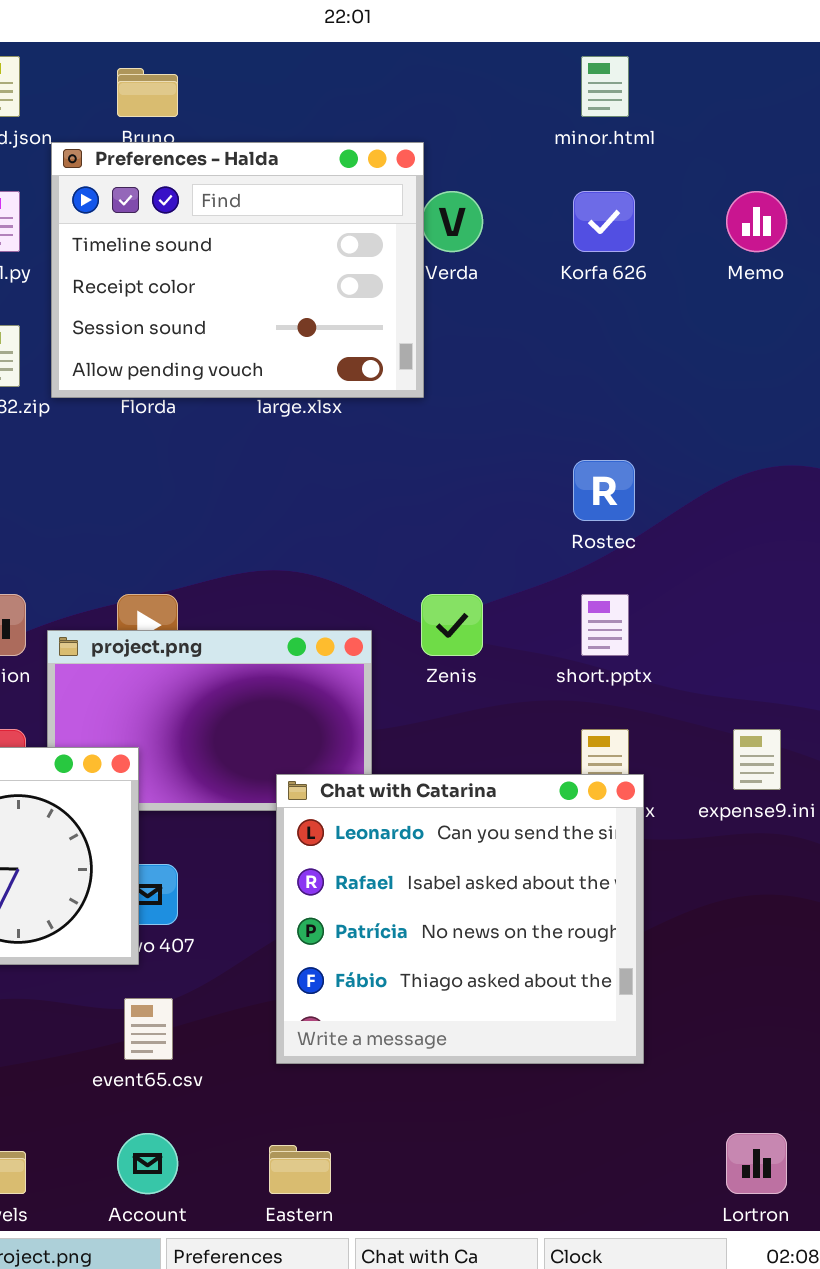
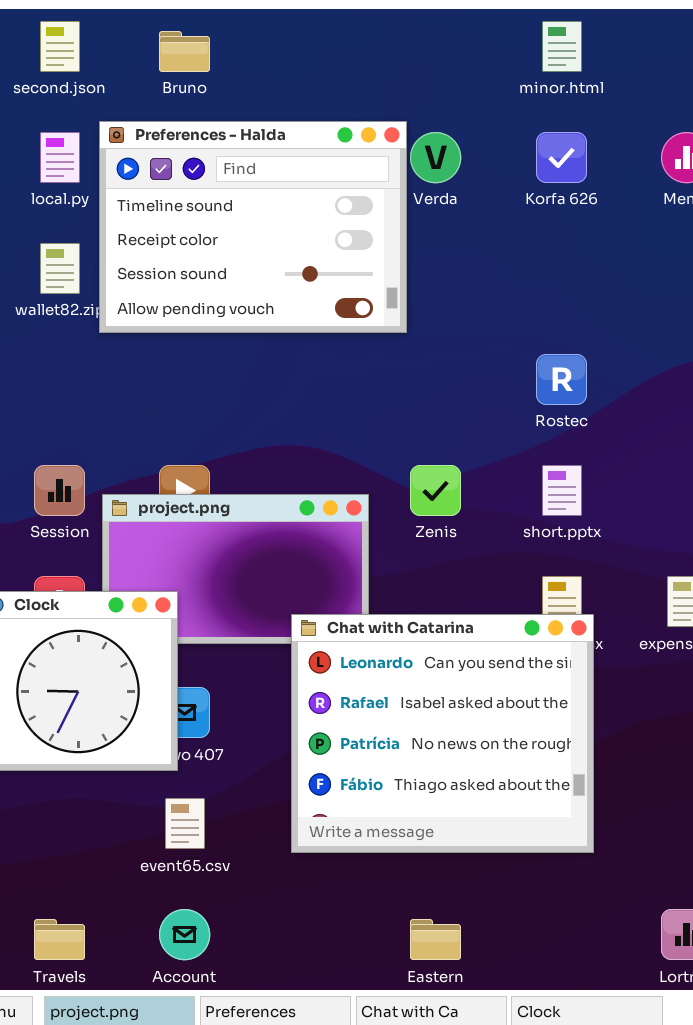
Preferences - Halda: [51,142,424,398] -> [99,121,407,333], moved
Eastern: [269,1145,331,1194] -> [410,919,461,960], moved

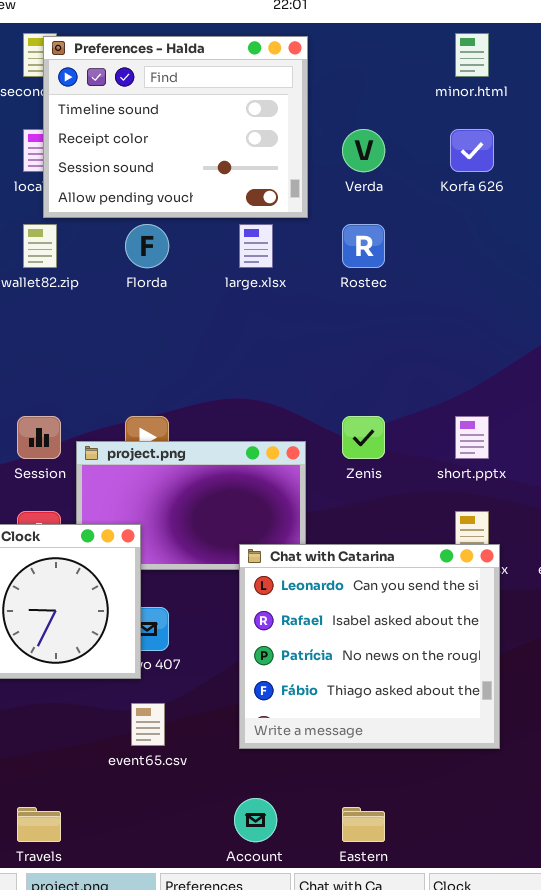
Preferences - Halda: [99,121,407,333] -> [43,36,308,218], moved
Rostec: [536,354,587,405] -> [342,224,385,268], moved
Account: [159,909,210,960] -> [234,798,277,842], moved

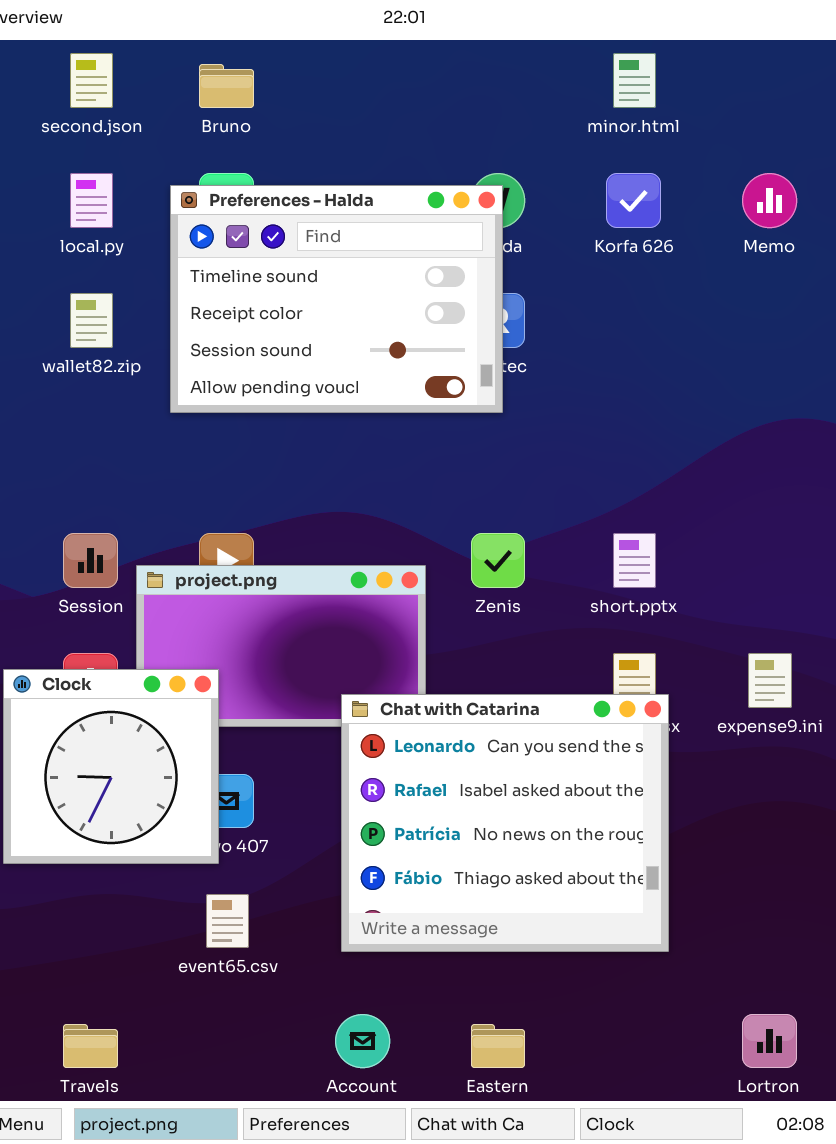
Preferences - Halda: [43,36,308,218] -> [170,185,503,413], moved

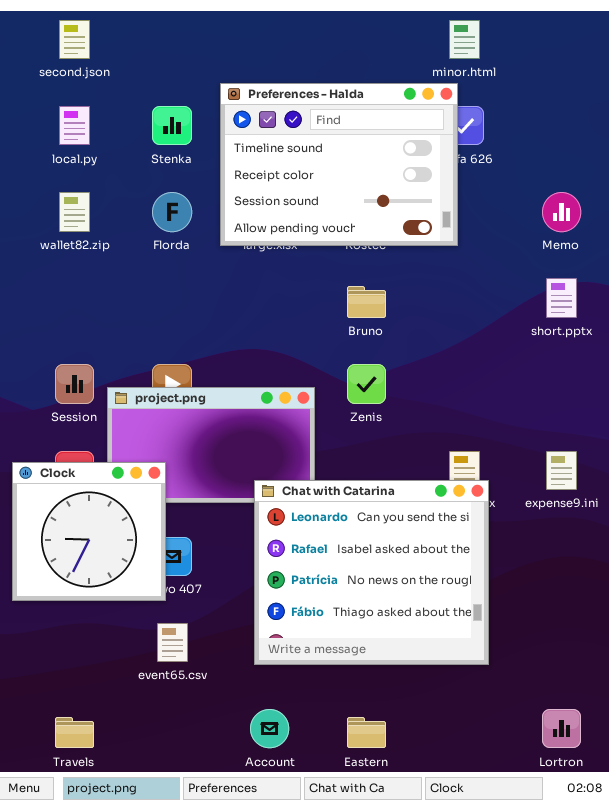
Bruno: [199,64,254,108] -> [347,286,386,318], moved
Memo: [742,173,797,228] -> [542,192,581,232], moved
Preferences - Halda: [170,185,503,413] -> [220,83,458,246], moved
short.pptx: [613,533,656,588] -> [546,278,577,318], moved

